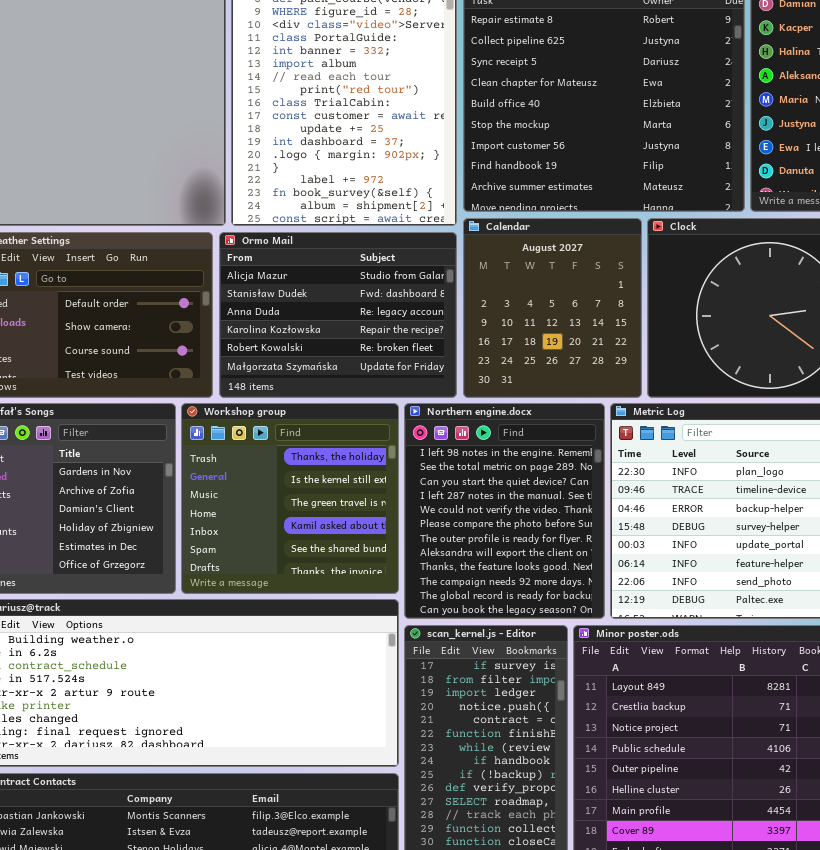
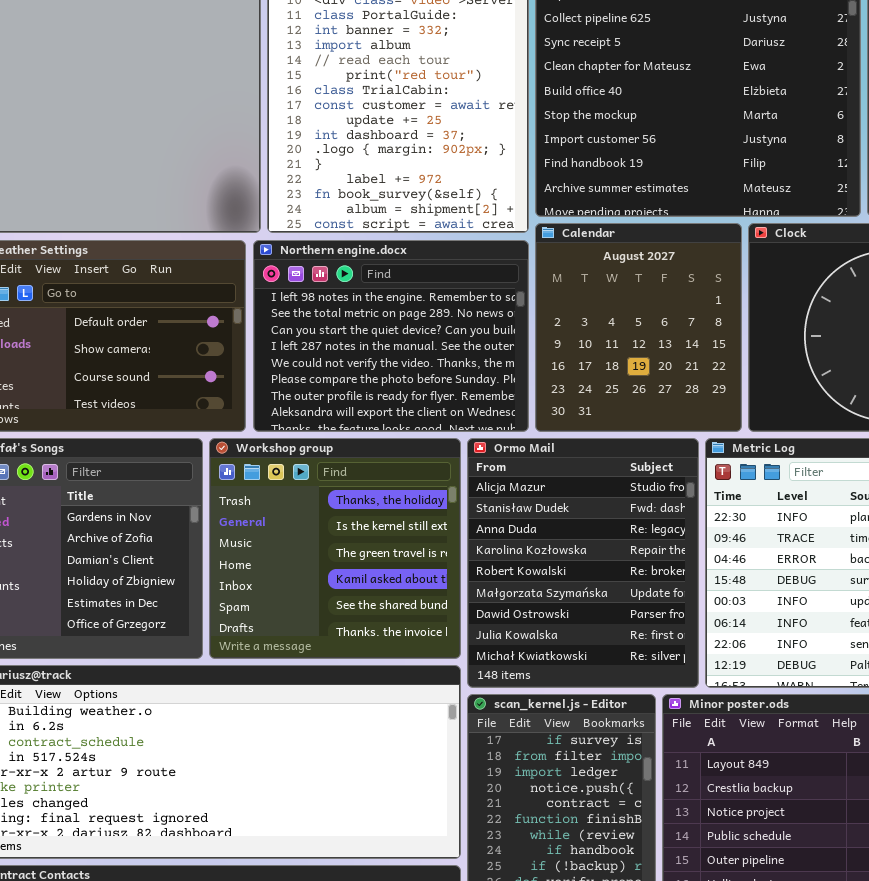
Ormo Mail: [219,232,457,398] -> [467,438,699,688], moved, resized
Northern engine.docx: [404,403,605,619] -> [253,240,529,432], moved, resized

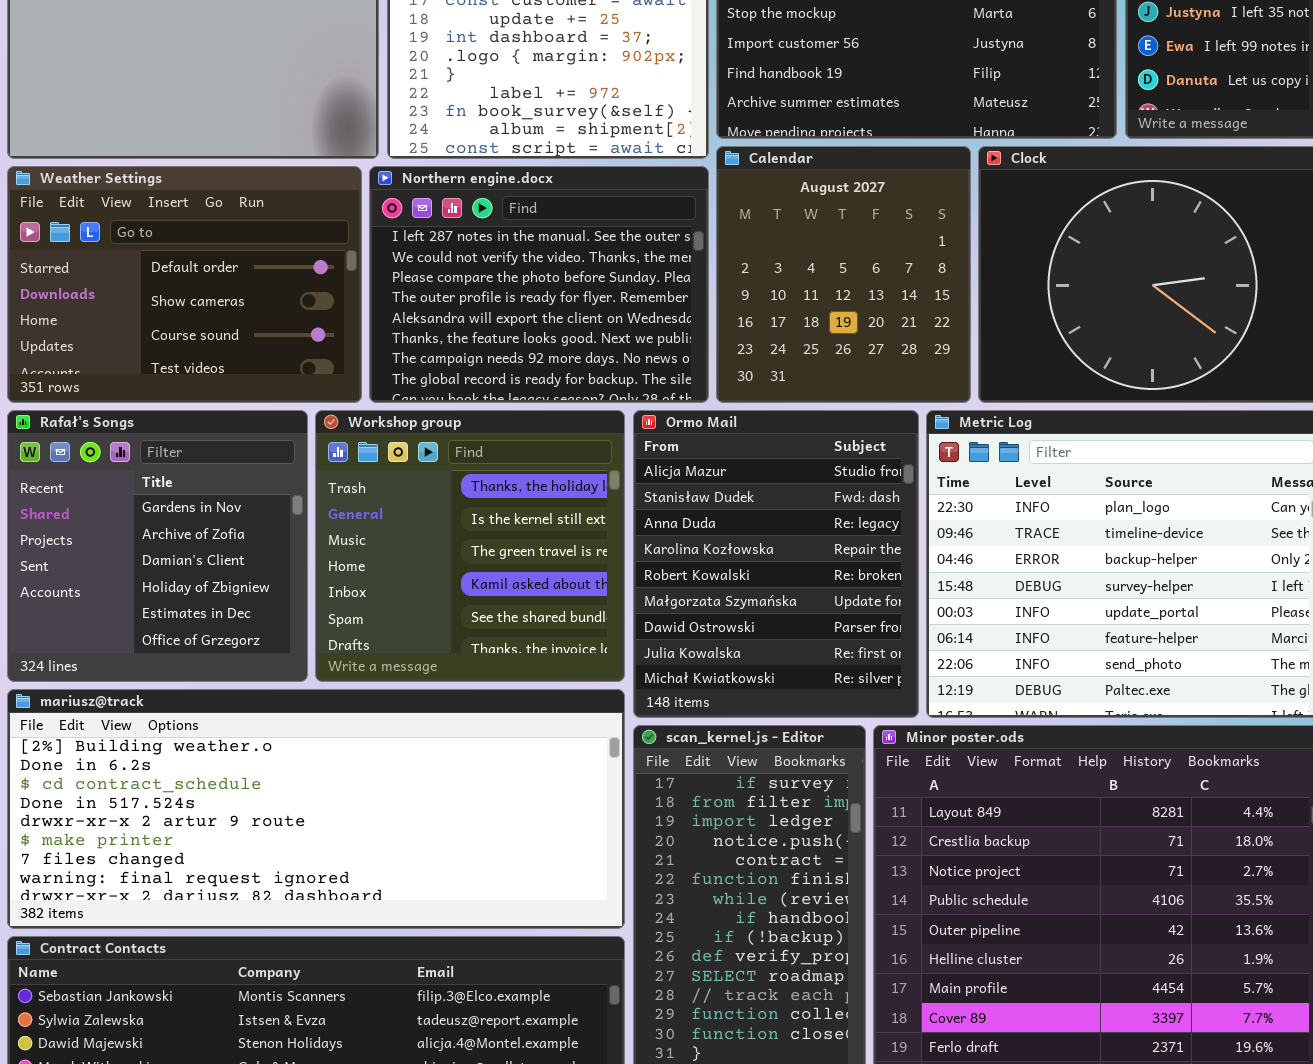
Northern engine.docx: [253,240,529,432] -> [369,166,709,403], scrolled down 3 rows

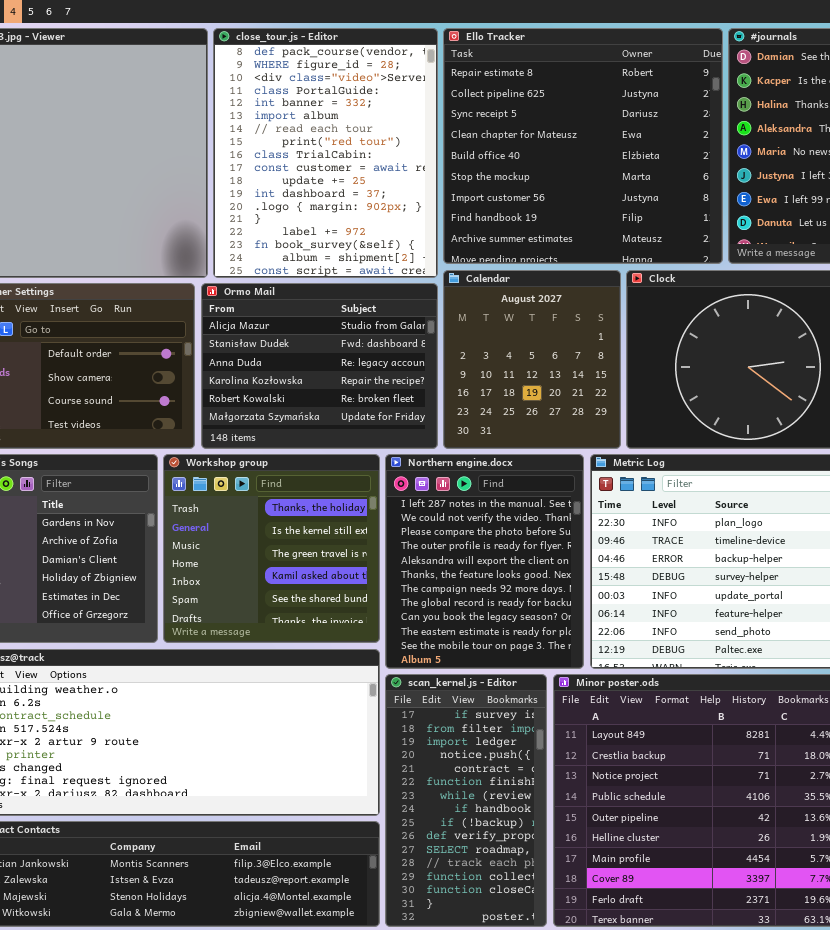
Northern engine.docx: [369,166,709,403] -> [385,454,584,669], moved, resized
Ormo Mail: [633,410,919,718] -> [201,283,438,449], moved, resized

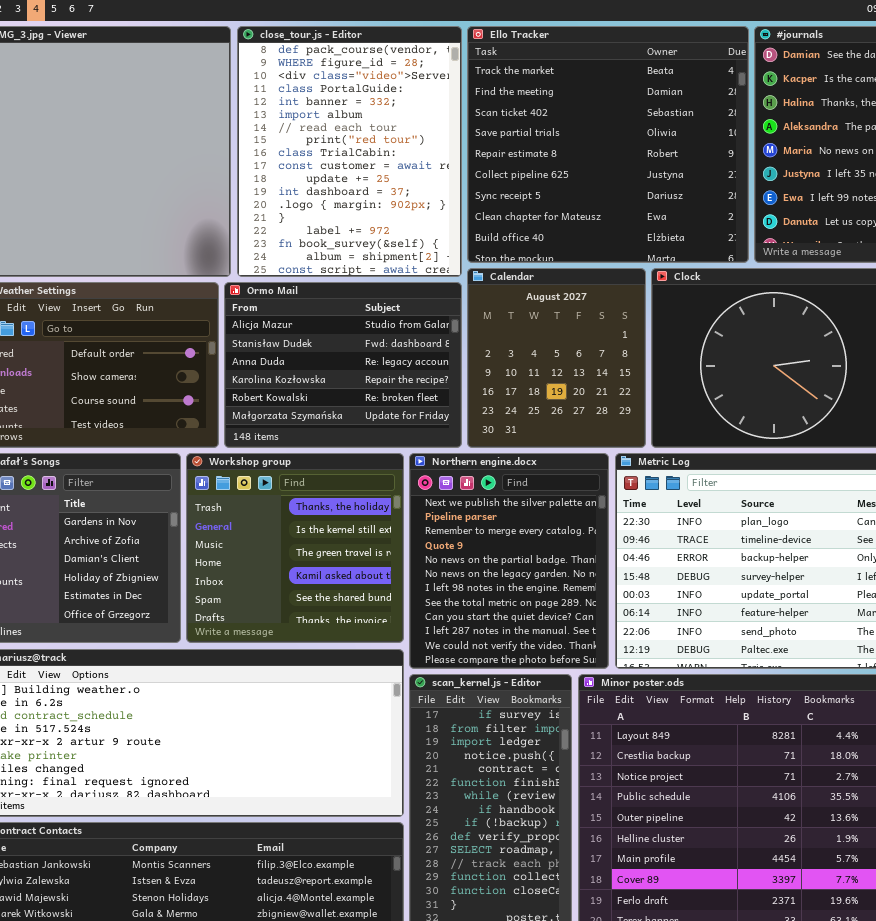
Ello Tracker: [443,28,723,264] -> [467,26,749,263], scrolled up 4 rows
Northern engine.docx: [385,454,584,669] -> [409,453,609,669], scrolled up 9 rows

